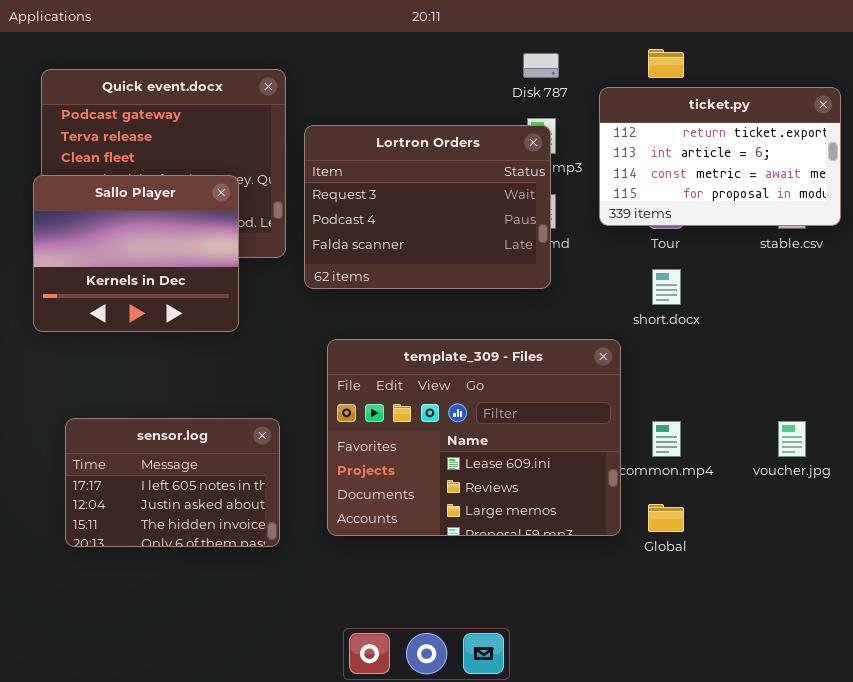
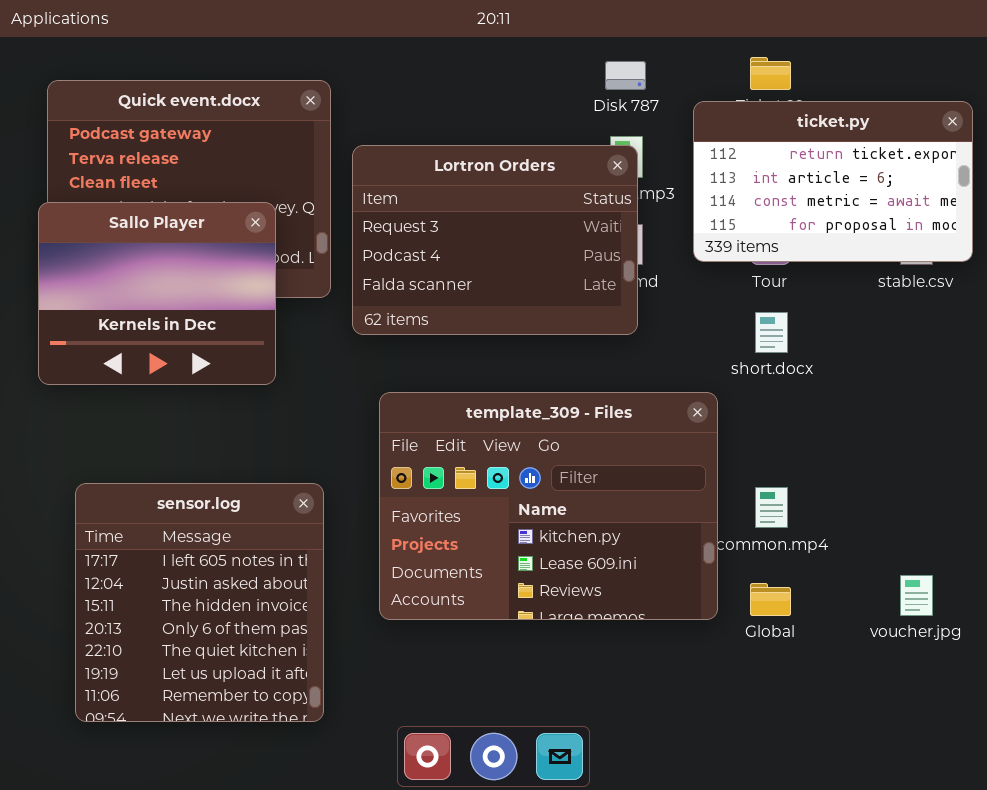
template_309 - Files: [327,339,621,536] -> [379,392,718,620], scrolled up 1 row
sensor.log: [65,418,280,547] -> [75,483,324,722], resized
voucher.jpg: [778,421,806,457] -> [900,575,933,616], moved

